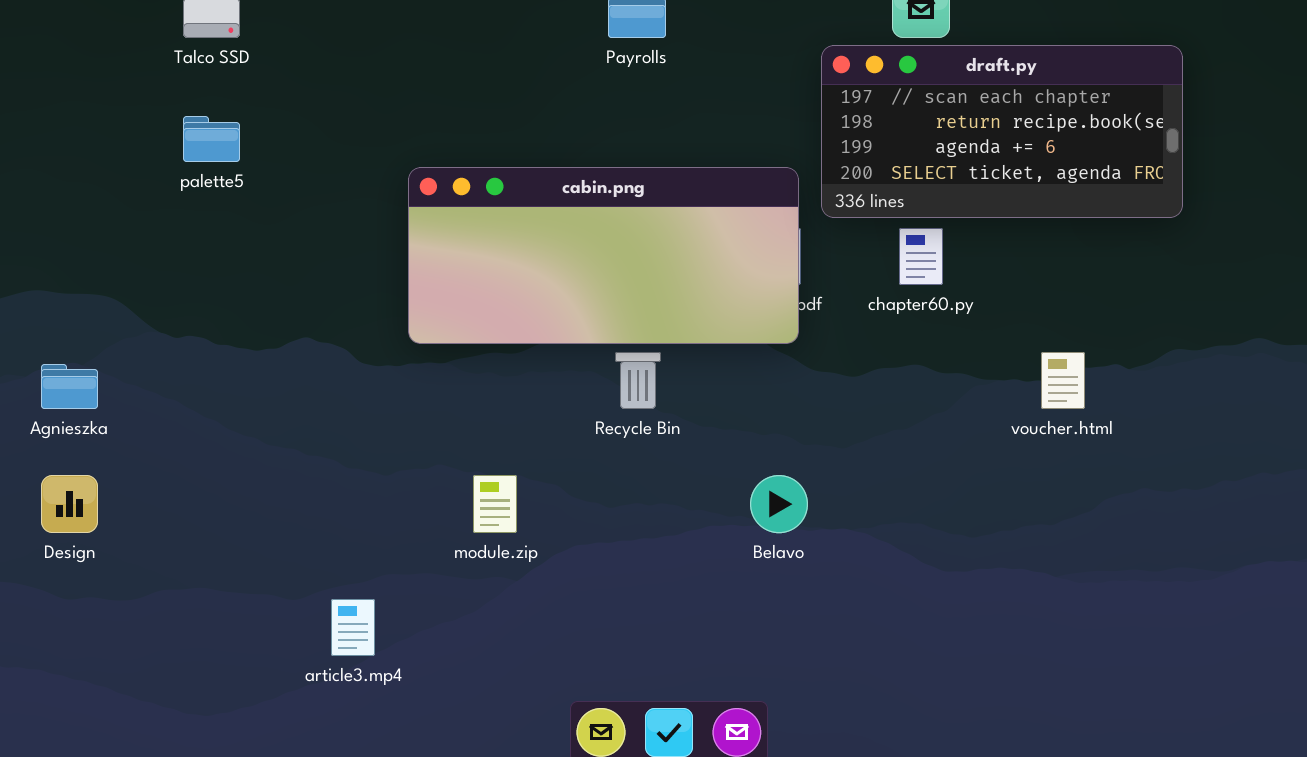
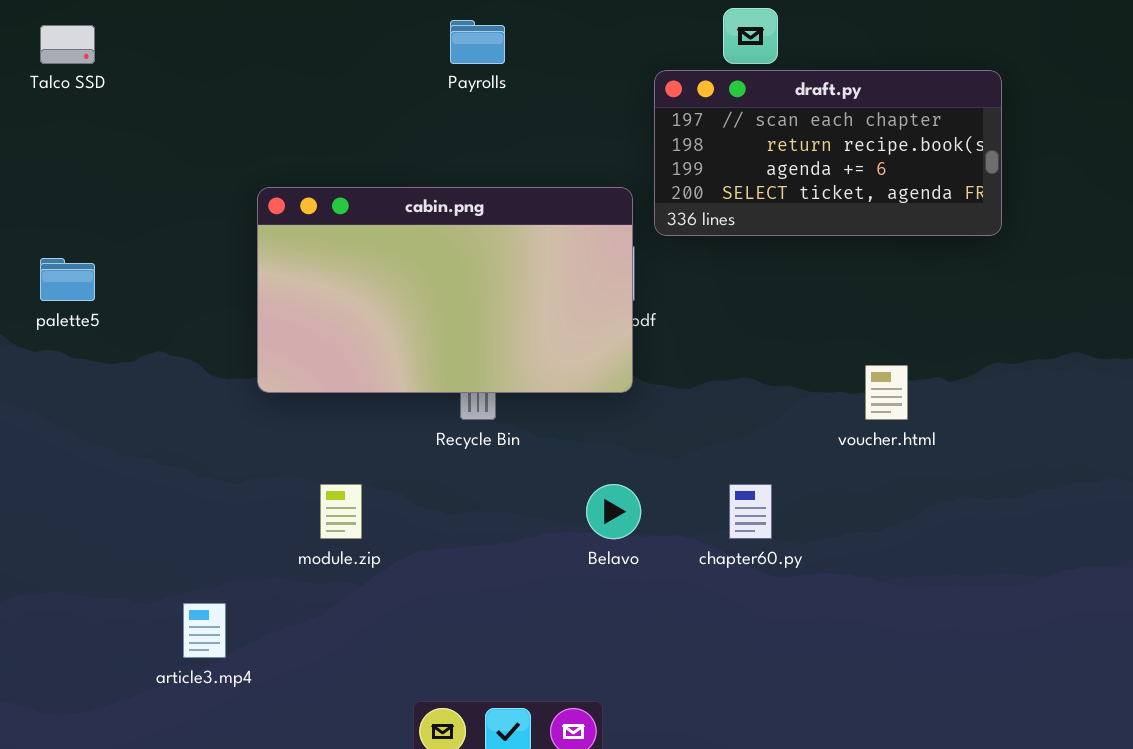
palette5: [183,116,240,162] -> [40,258,95,301], moved
cabin.png: [408,167,799,344] -> [257,187,633,393], resized
chapter60.py: [899,228,943,285] -> [729,484,772,539], moved

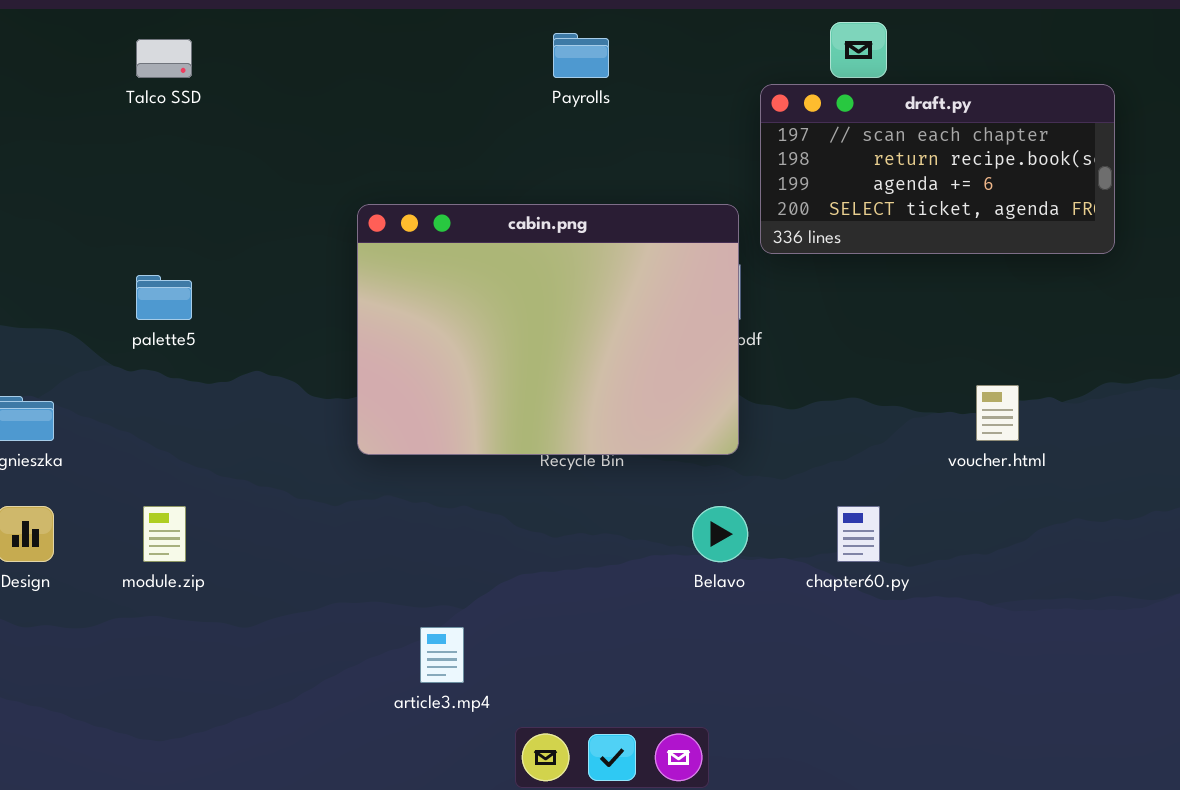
cabin.png: [257,187,633,393] -> [357,204,739,455], resized
module.zip: [320,484,362,539] -> [143,506,186,562], moved
article3.mp4: [183,603,226,658] -> [420,627,464,683], moved

